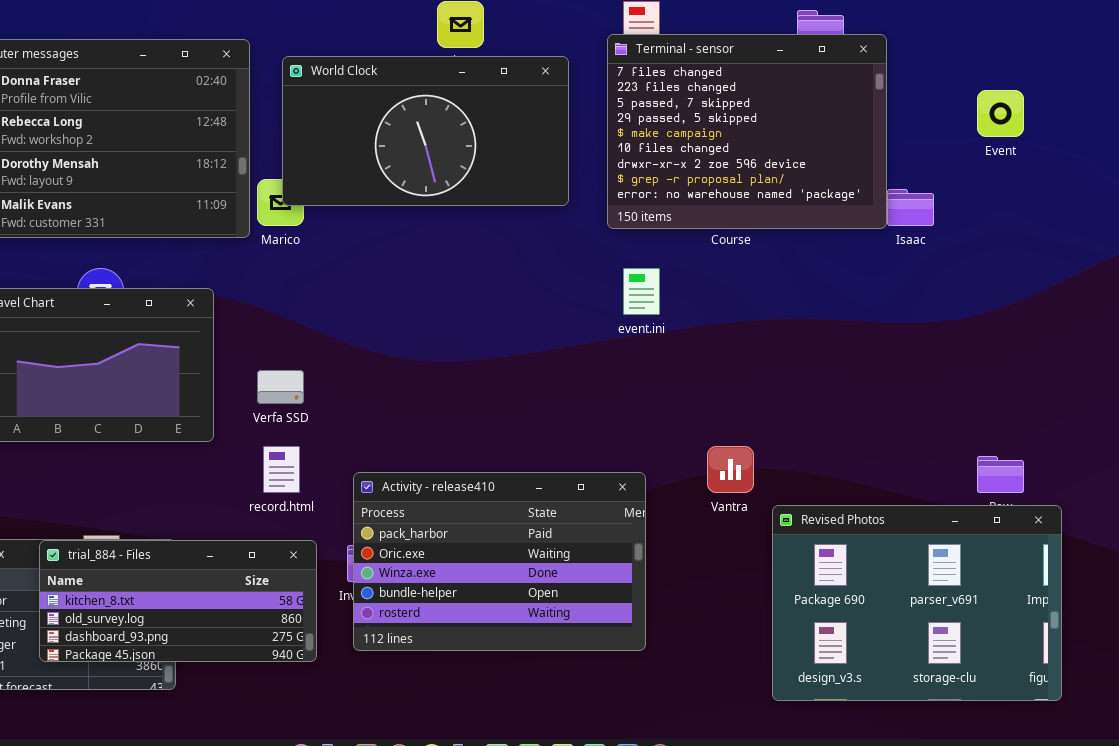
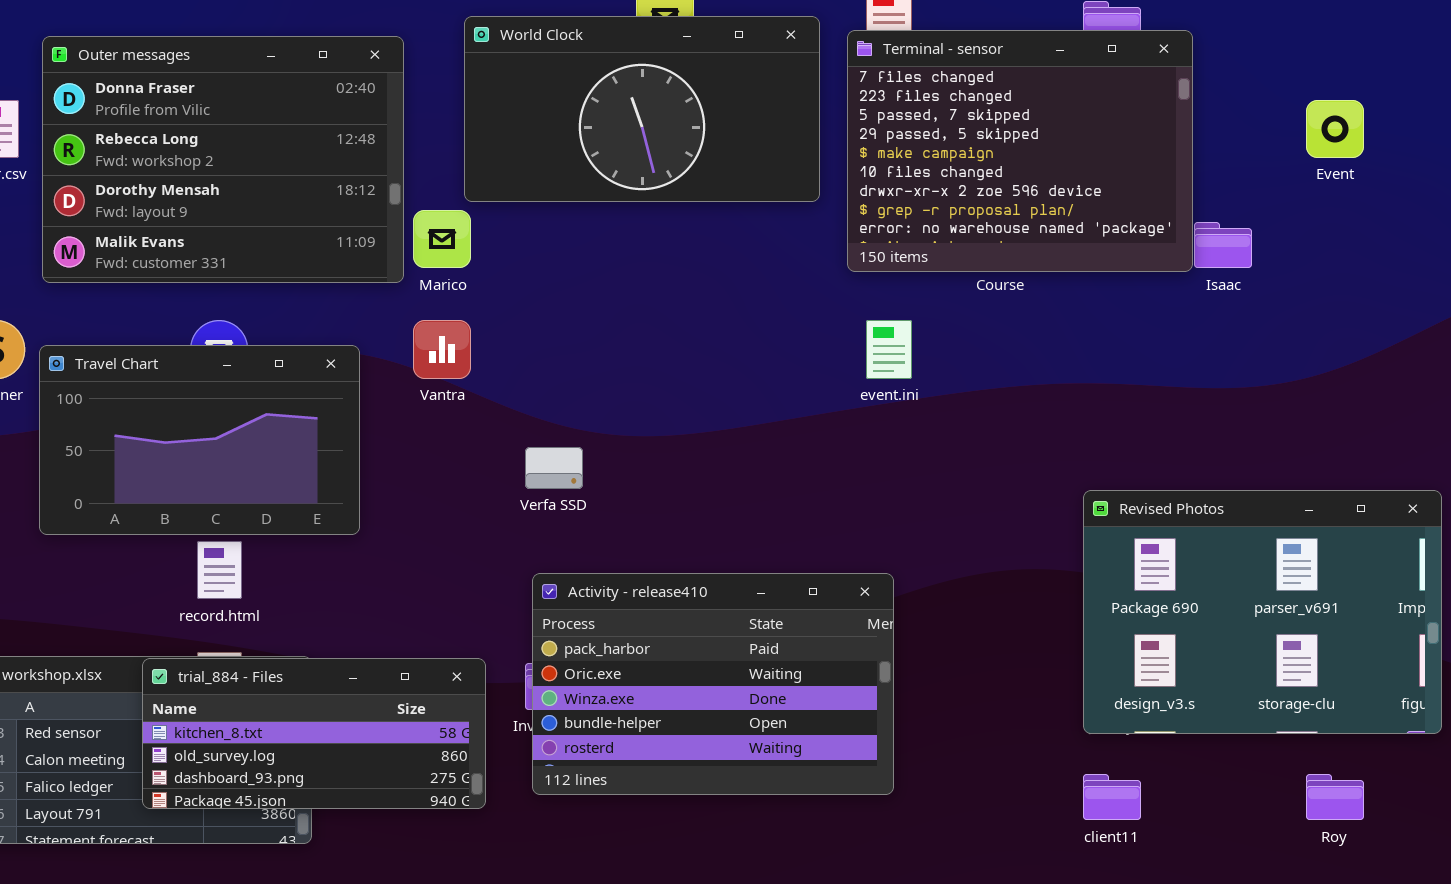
World Clock: [282,56,569,206] -> [464,16,820,202], moved
Verfa SSD: [257,370,304,404] -> [525,447,583,489], moved
record.html: [263,446,300,493] -> [197,541,242,599], moved
Vantra: [707,446,754,493] -> [413,320,471,379], moved
Revised Photos: [772,505,1062,701] -> [1083,490,1442,734], moved

